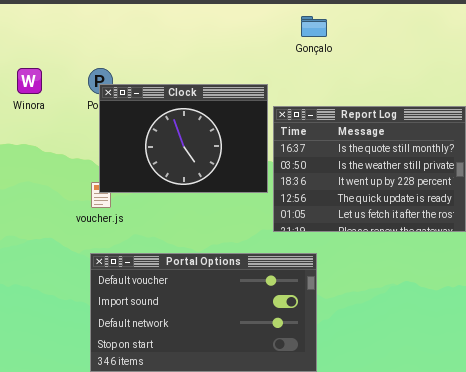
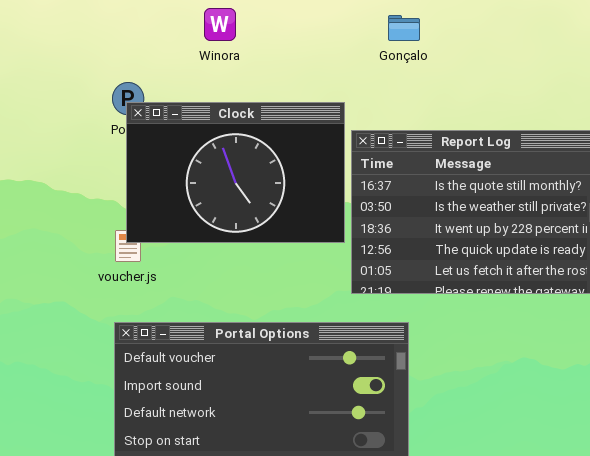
Winora: [17,68,42,94] -> [204,8,236,41], moved

